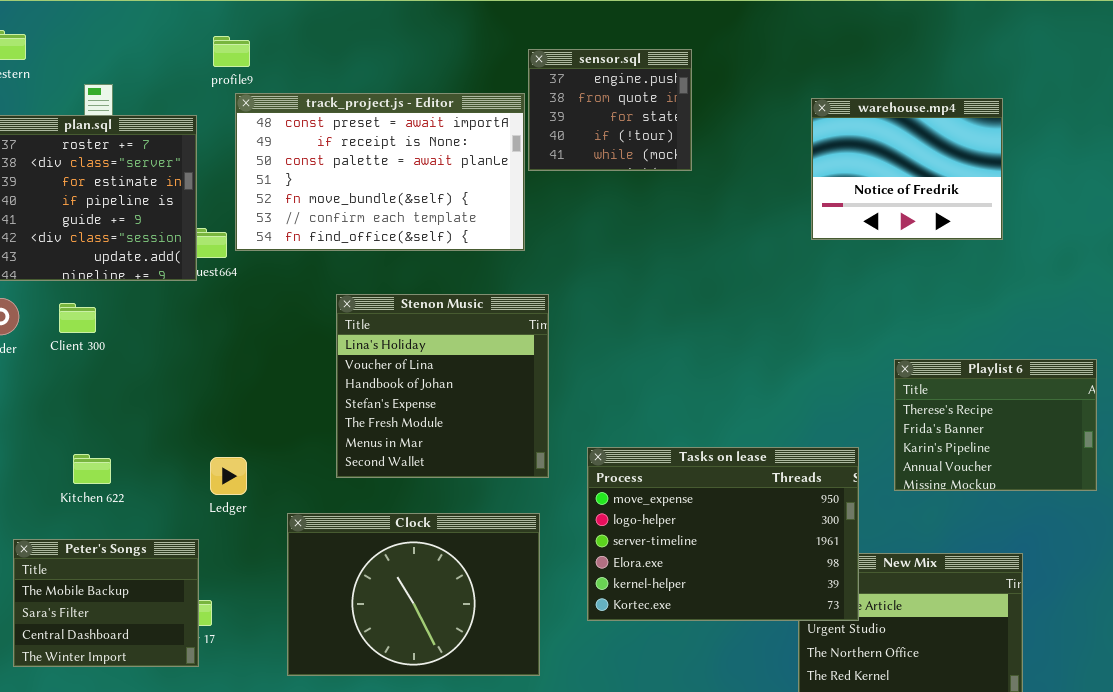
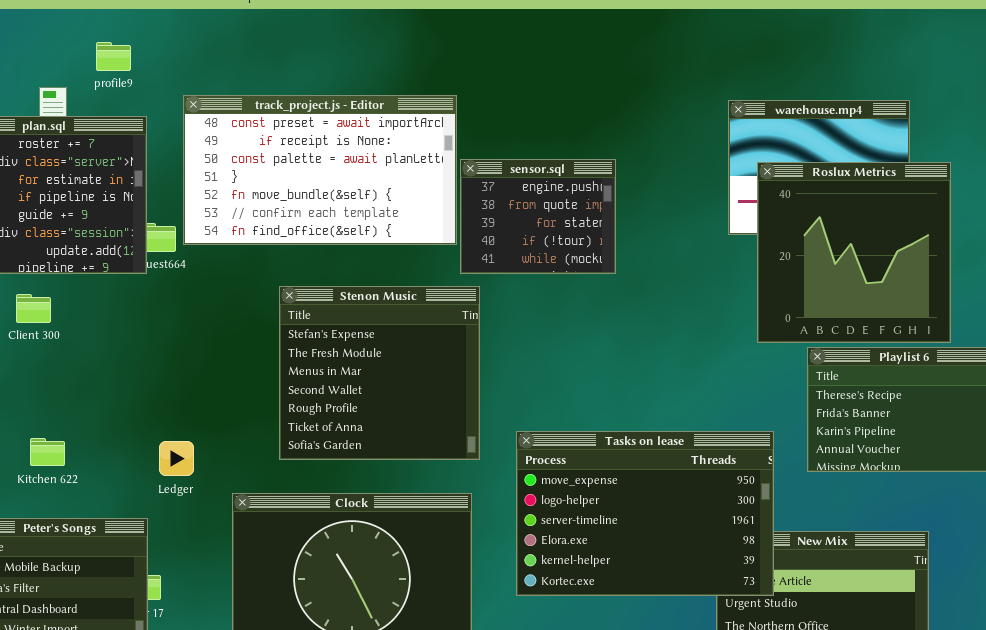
profile9: [213,36,250,67] -> [96,42,131,71], moved
sensor.sql: [528,49,692,171] -> [460,159,616,274], moved
Roslux Metrics: none -> [757,162,951,343], opened
Stenon Music: [336,294,549,478] -> [279,286,480,460], scrolled down 3 rows

